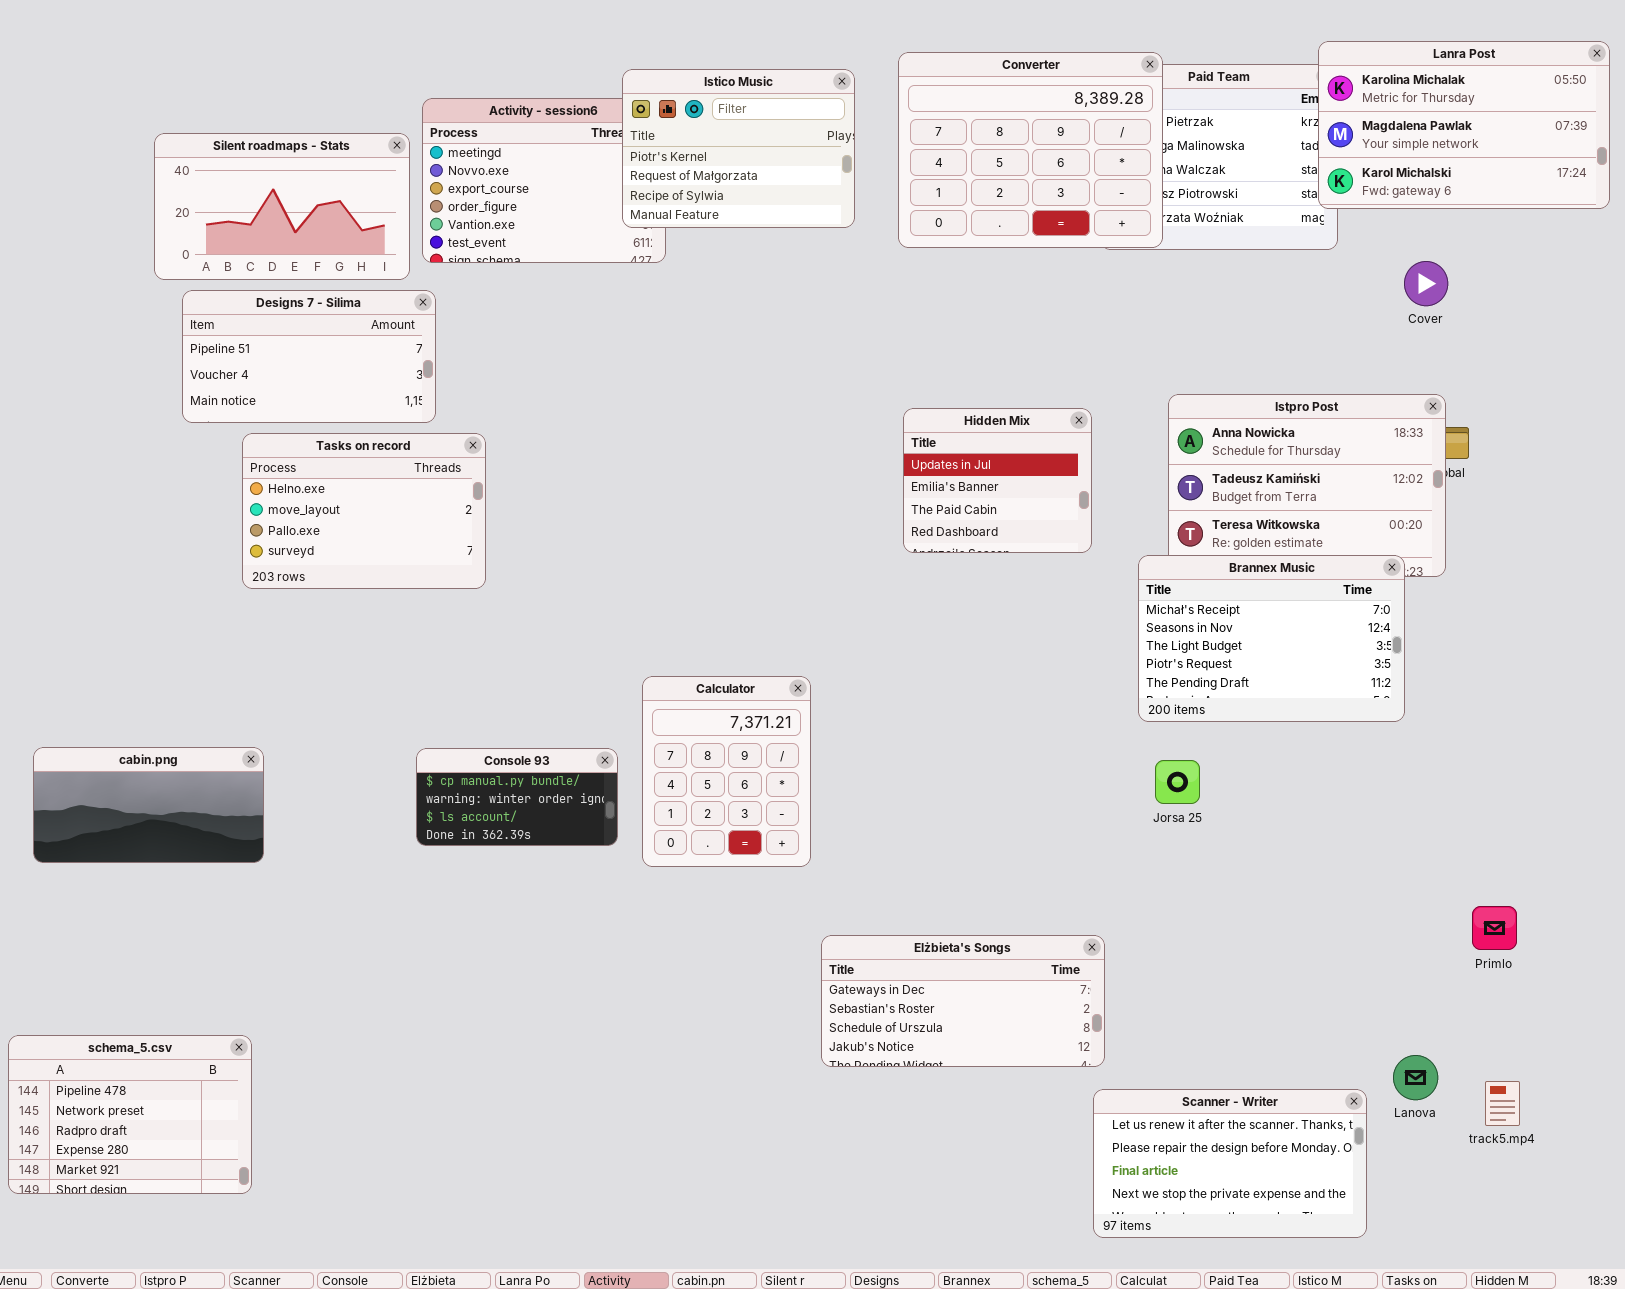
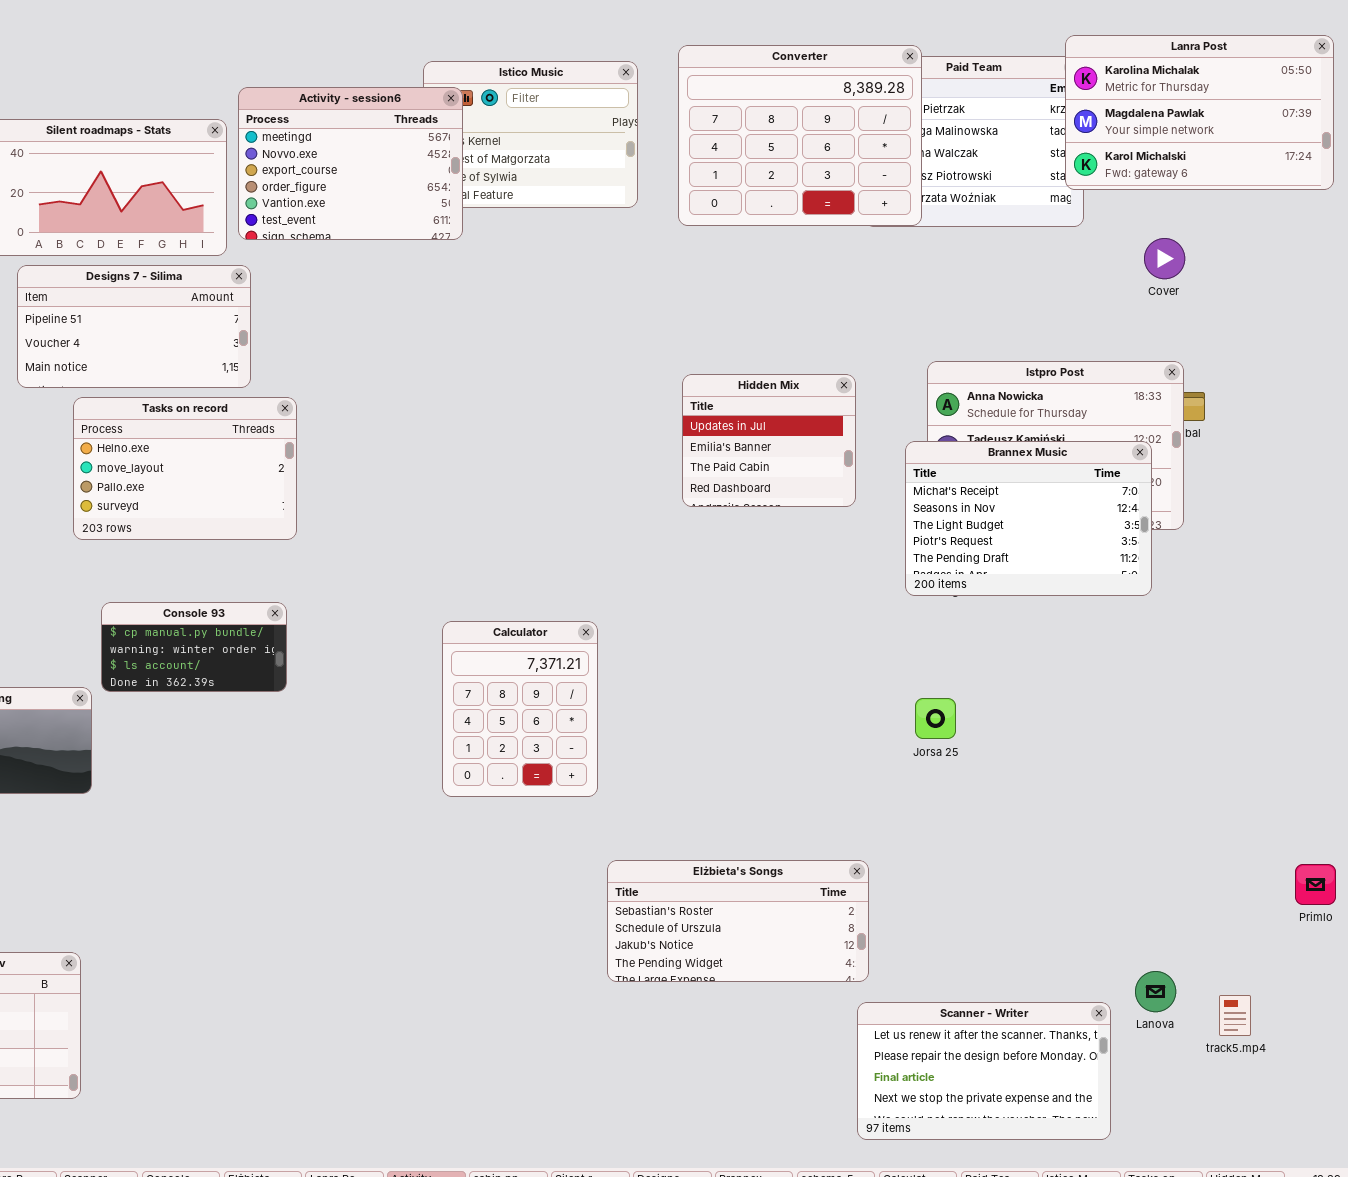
Activity - session6: [422,98,666,263] -> [238,87,463,240], raised
Brannex Music: [1138,555,1405,722] -> [905,441,1152,596], moved
Console 93: [416,748,618,846] -> [101,602,287,692], moved
Primlo: [1472,906,1517,950] -> [1295,864,1336,905], moved
Elżbieta's Songs: [821,935,1105,1067] -> [607,860,869,982], scrolled down 1 row

